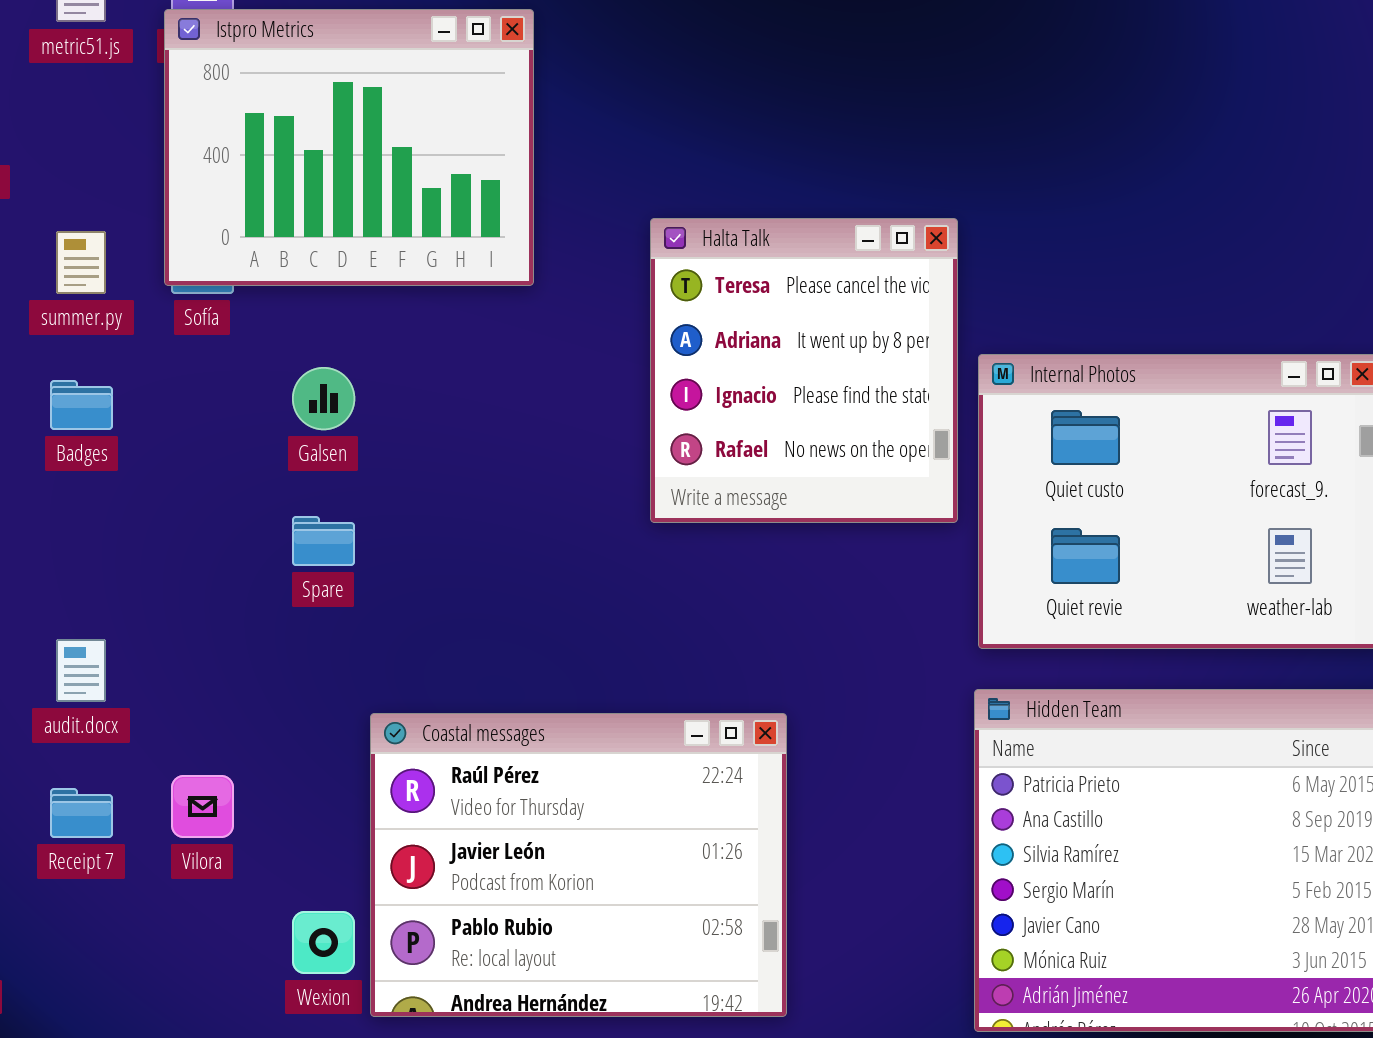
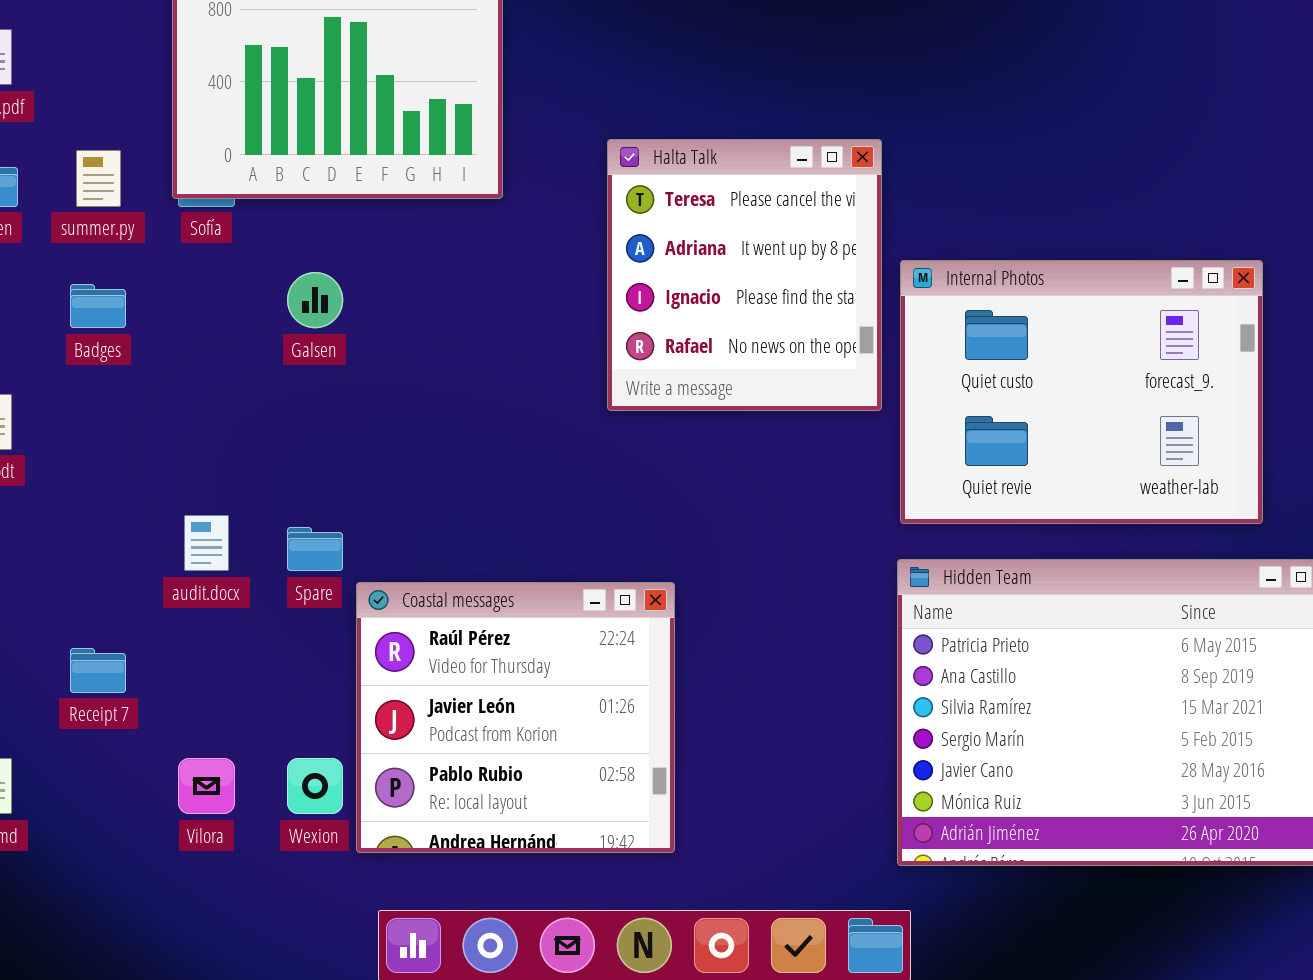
Spare: [292,516,355,566] -> [287,527,343,571], moved
audit.docx: [56,639,106,702] -> [184,515,229,571], moved
Coastal messages: [370,713,787,1017] -> [356,582,675,853], resized
Vilora: [171,775,234,838] -> [178,758,235,814], moved

